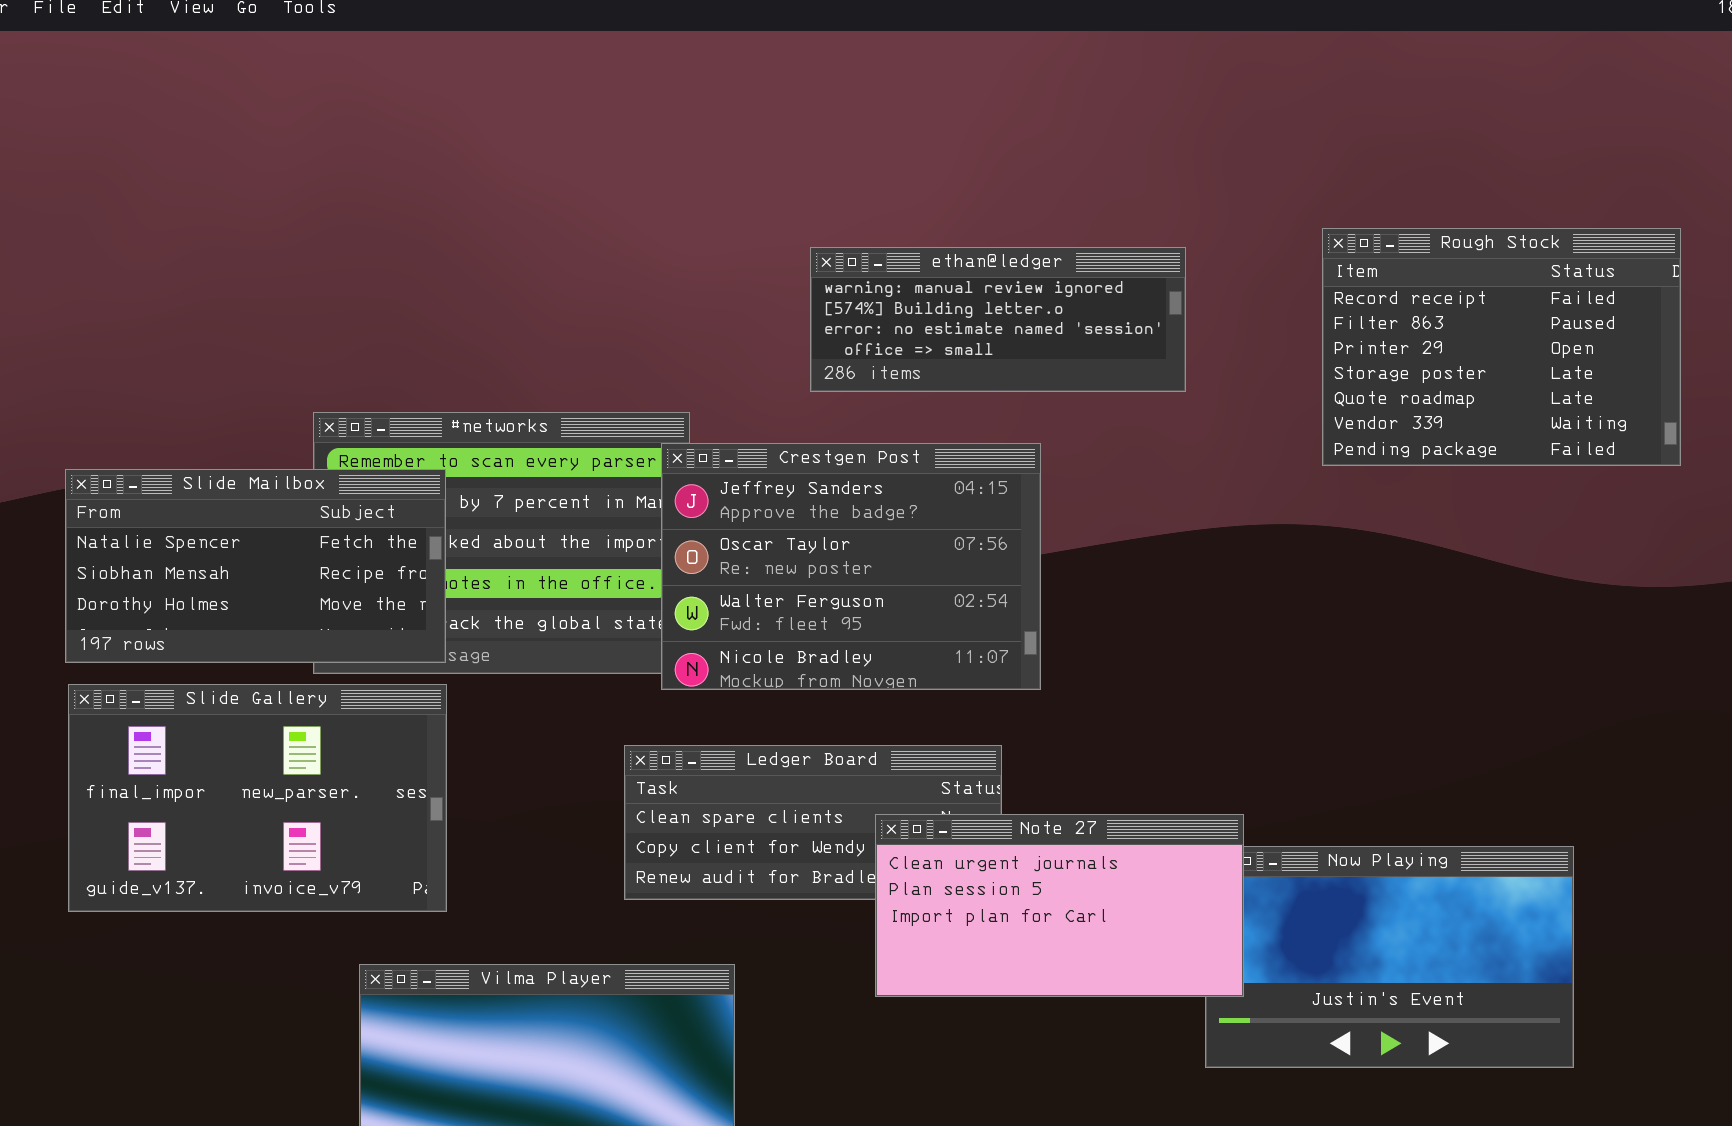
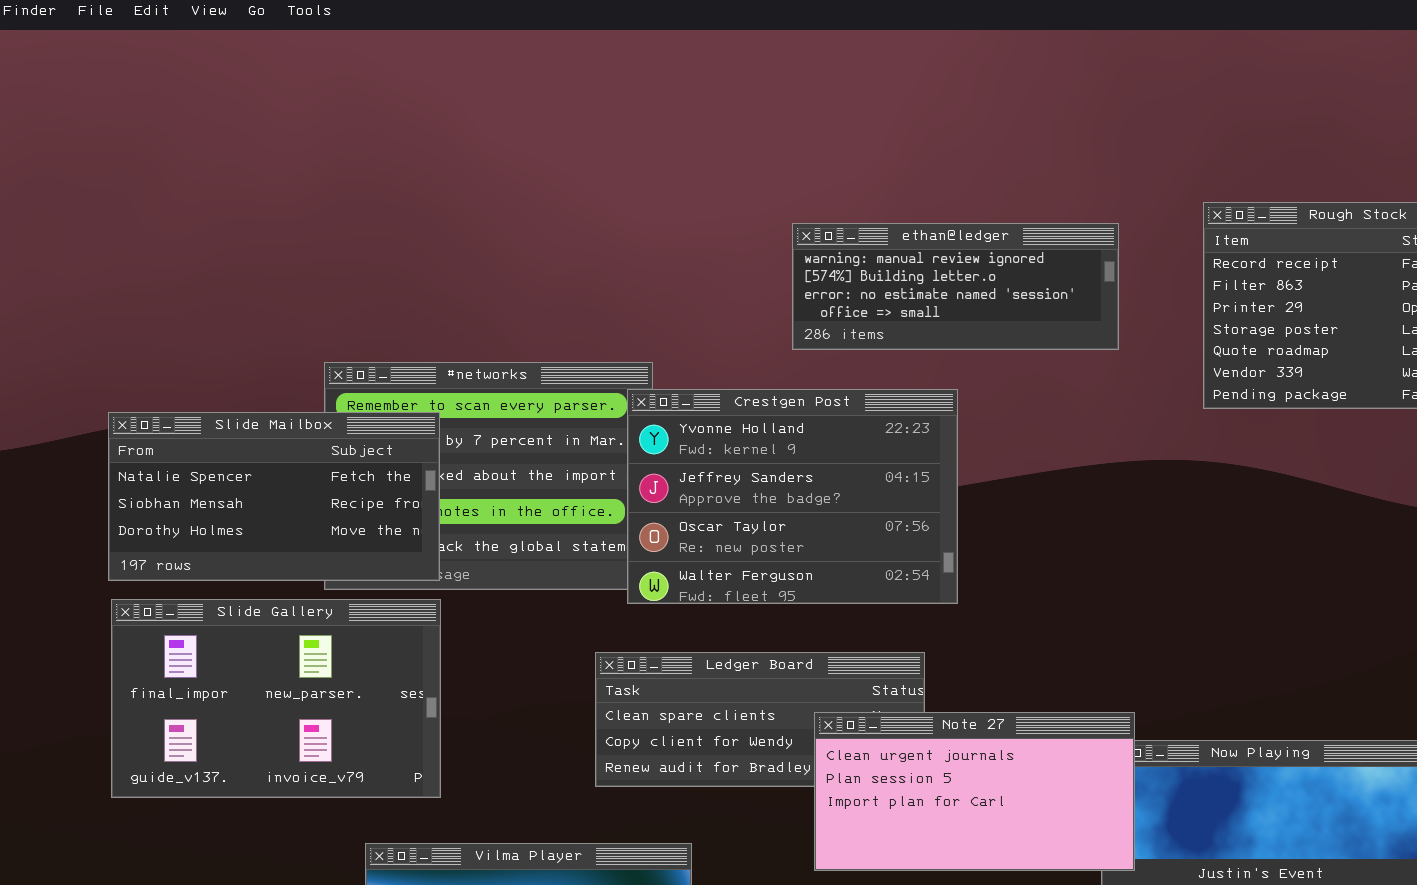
ethan@ledger: [810,247,1186,392] -> [792,223,1119,350], moved
Crestgen Post: [661,443,1041,690] -> [627,389,958,604], scrolled up 1 row

